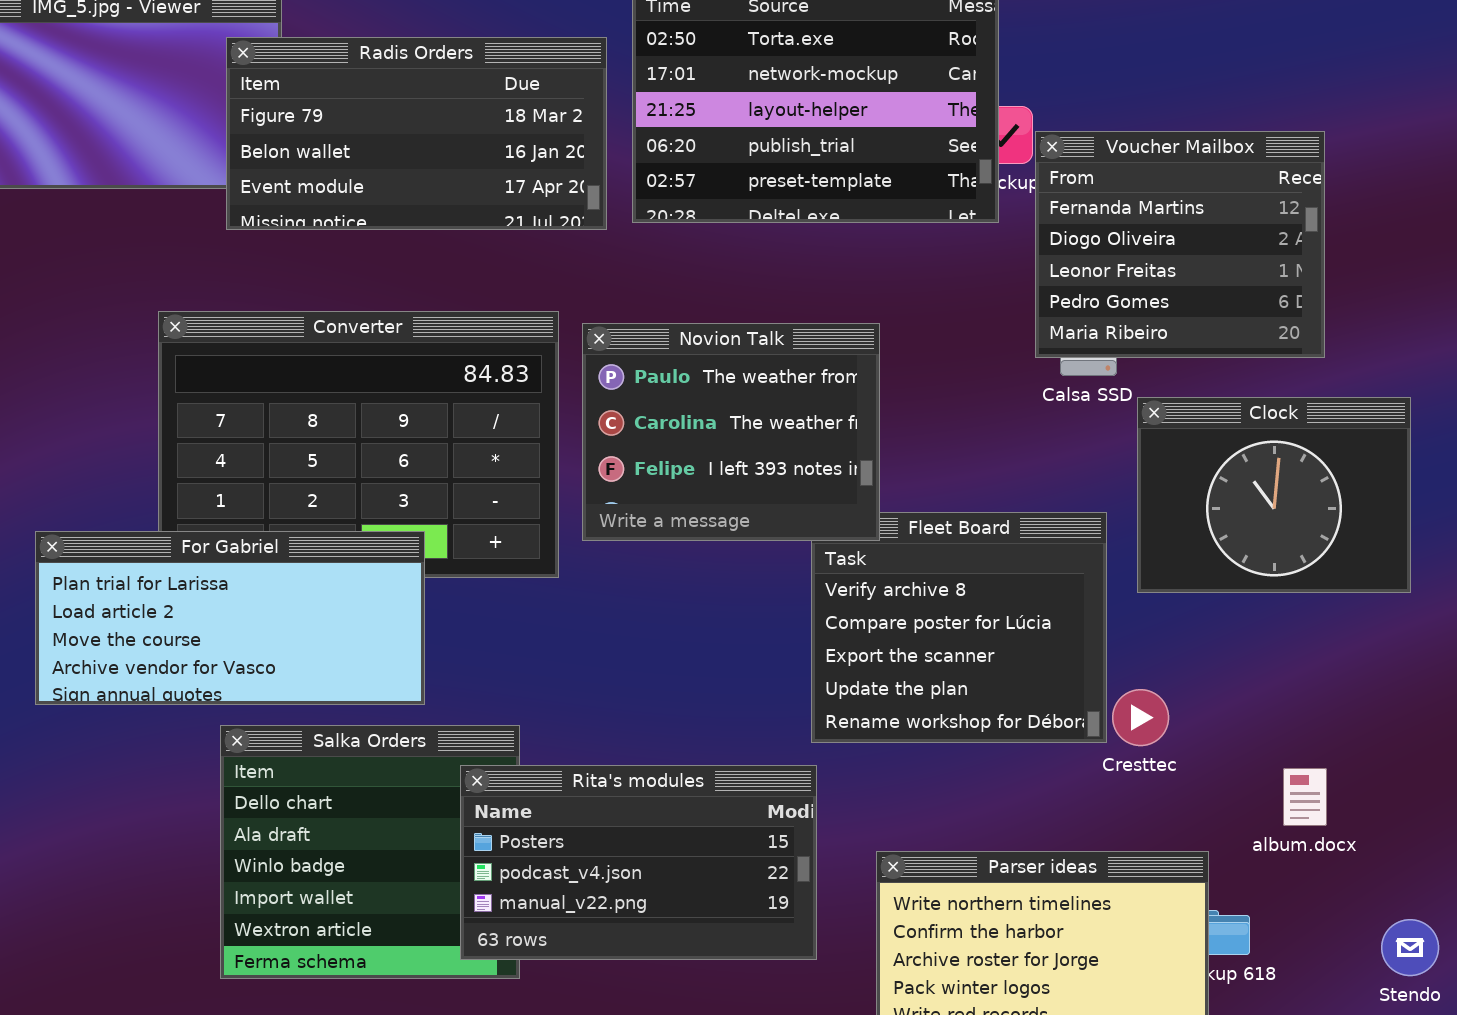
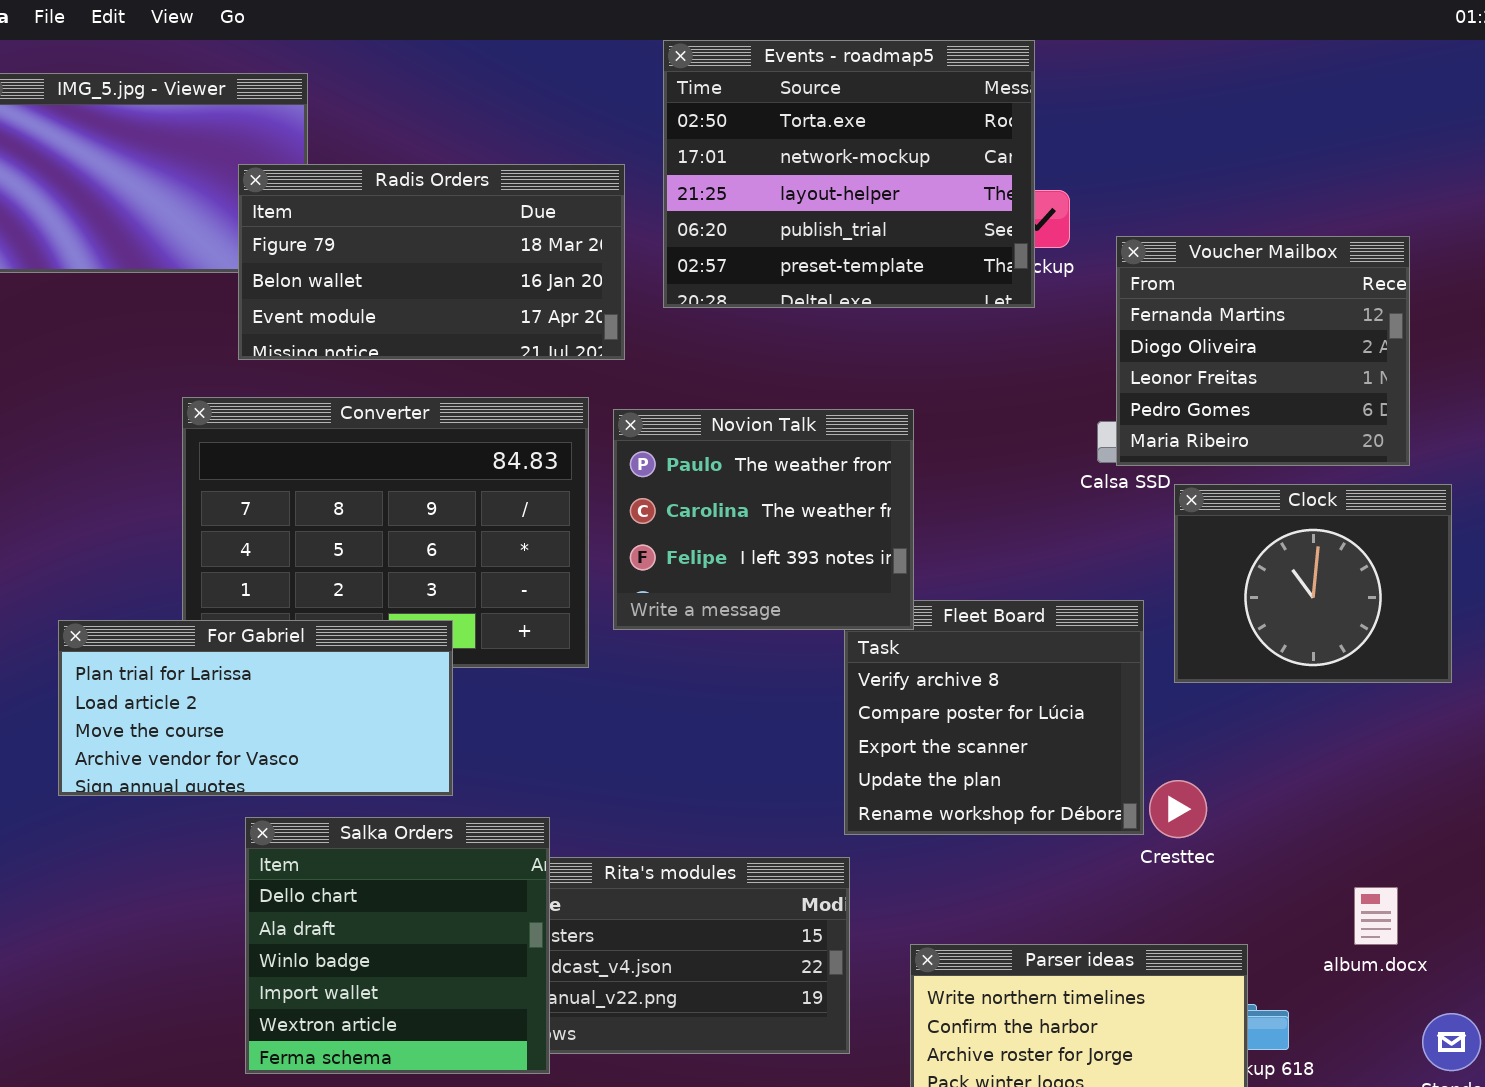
Radis Orders: [226,37,607,230] -> [238,164,625,360], moved
Voucher Mailbox: [1035,131,1325,358] -> [1116,236,1410,466], moved
Salka Orders: [220,725,520,979] -> [245,817,550,1074], raised
album.docx: [1283,768,1327,826] -> [1354,887,1398,945], moved

